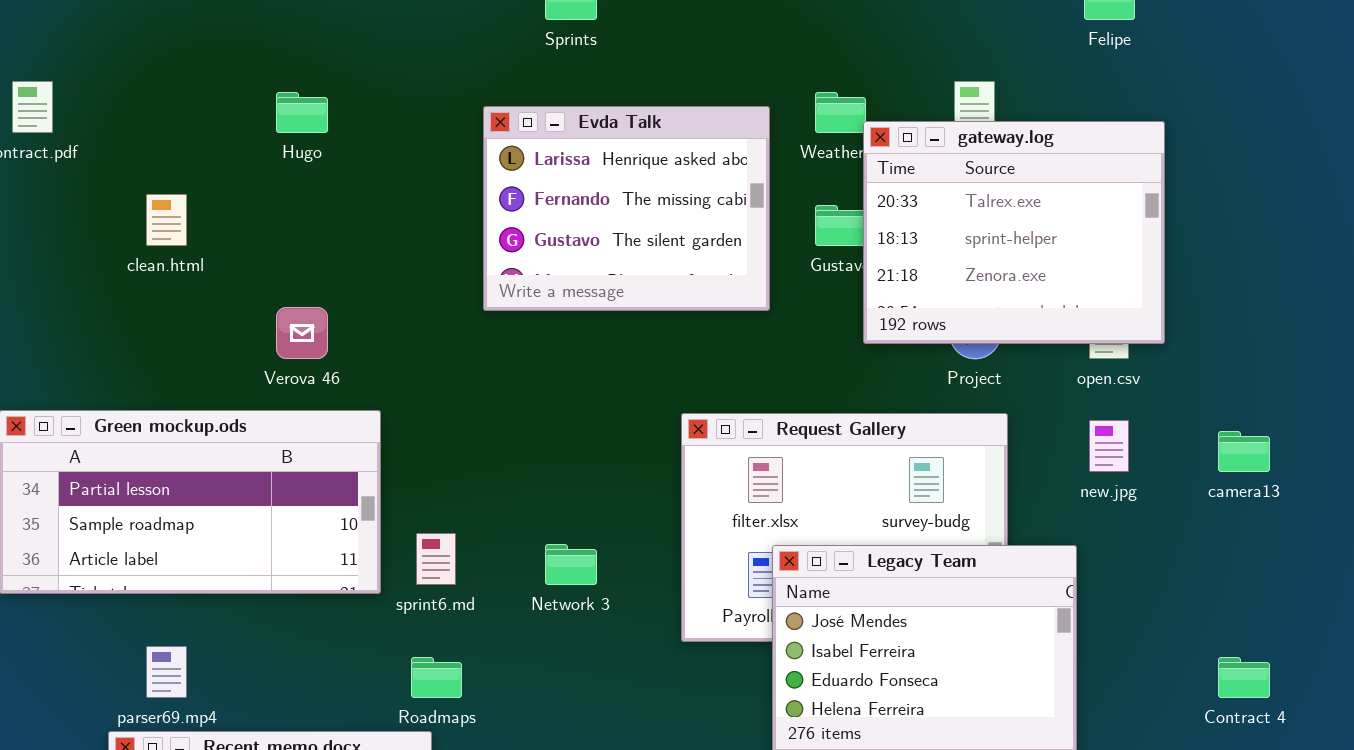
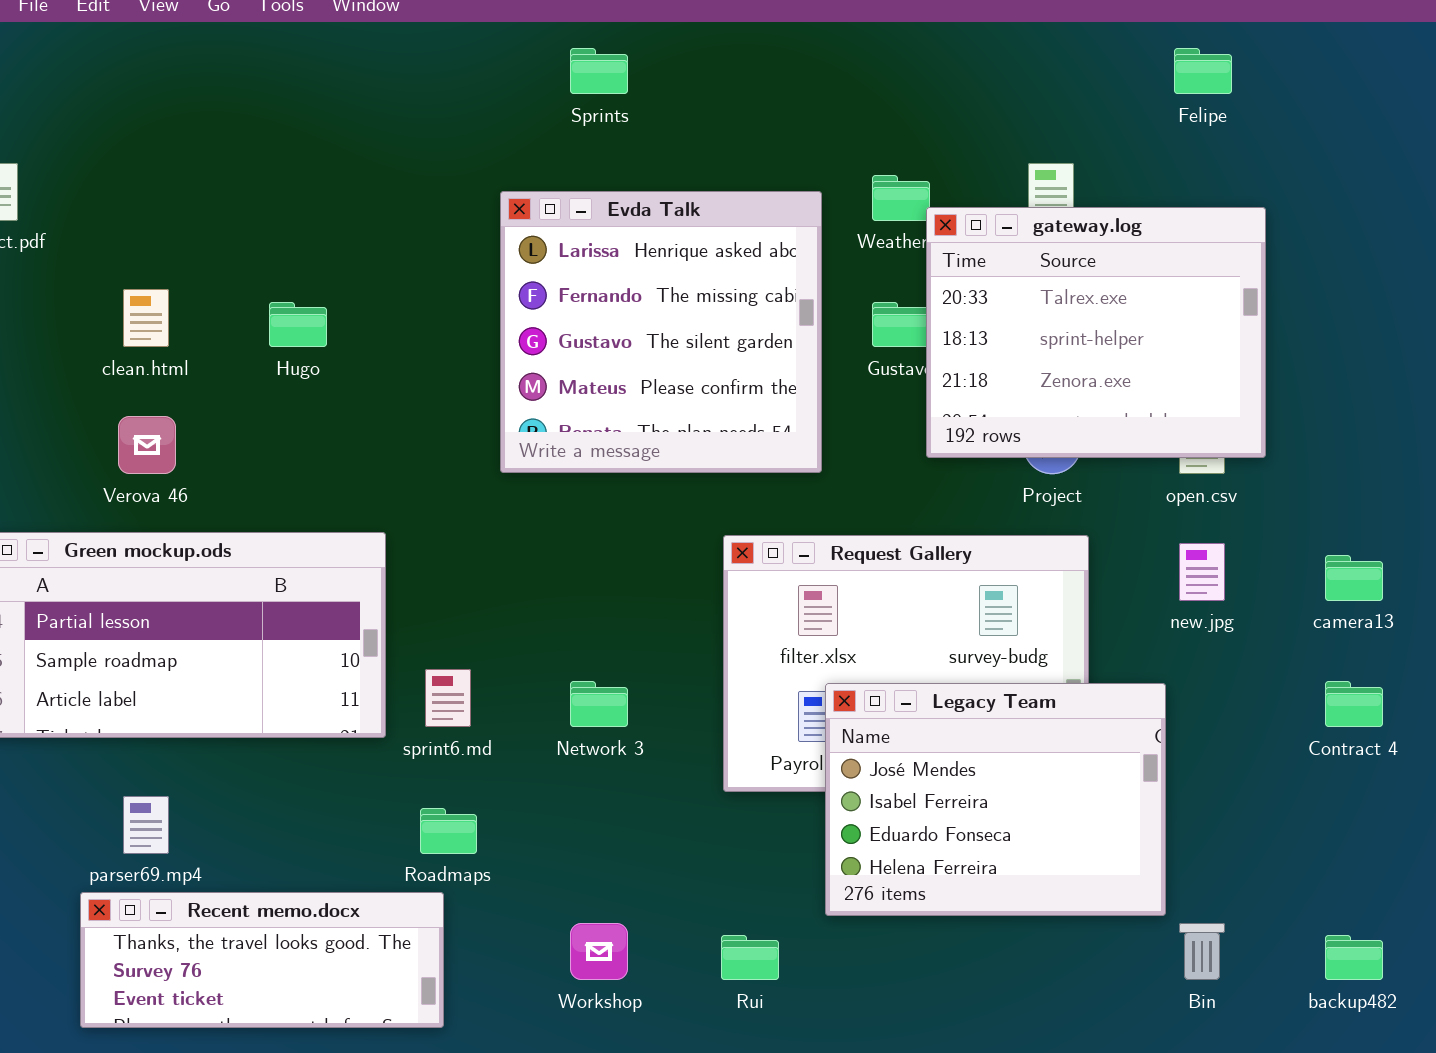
Hugo: [276,92,328,133] -> [269,302,327,347], moved
Evda Talk: [483,106,770,311] -> [500,191,822,473], resized
Verova 46: [276,307,328,359] -> [118,416,176,474], moved
Contract 4: [1218,657,1270,698] -> [1325,681,1383,727], moved

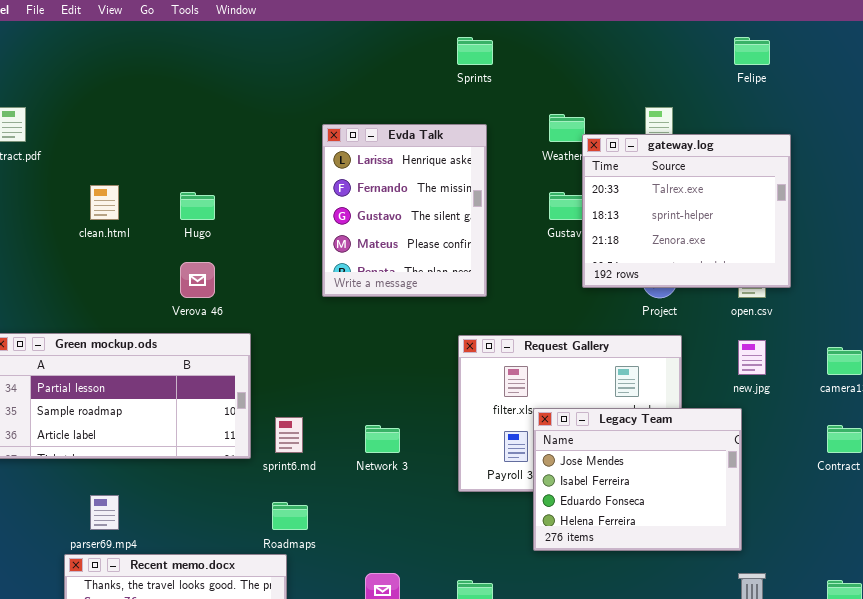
Sprints: [570,48,628,94] -> [457,37,493,65], moved
Evda Talk: [500,191,822,473] -> [322,124,487,297], resized
Verova 46: [118,416,176,474] -> [180,262,215,298], moved
Legacy Team: [825,683,1166,916] -> [533,408,742,551], moved

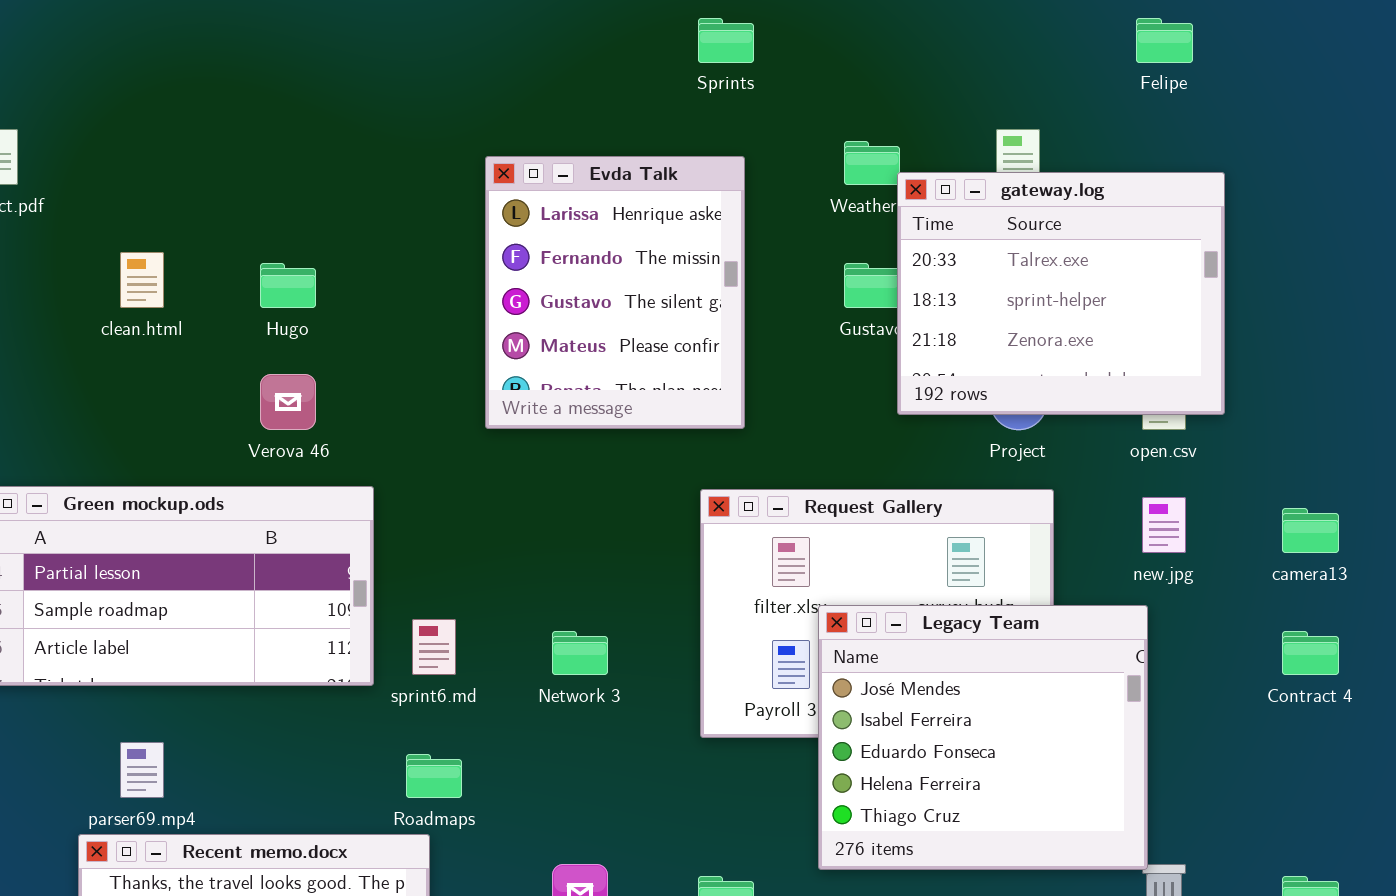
Legacy Team: [533,408,742,551] -> [818,605,1148,870], resized

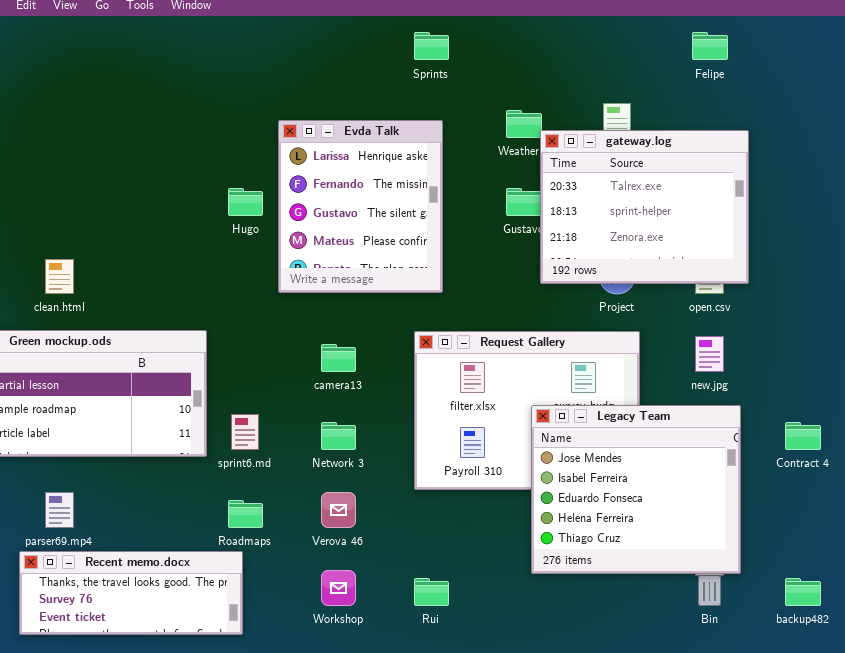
clean.html: [120,252,164,308] -> [45,259,74,294], moved
Hugo: [260,263,316,308] -> [228,188,263,216], moved
Verova 46: [260,374,316,430] -> [321,492,356,528], moved
camera13: [1282,508,1339,553] -> [321,344,356,372], moved
Legacy Team: [818,605,1148,870] -> [531,405,741,574], moved

